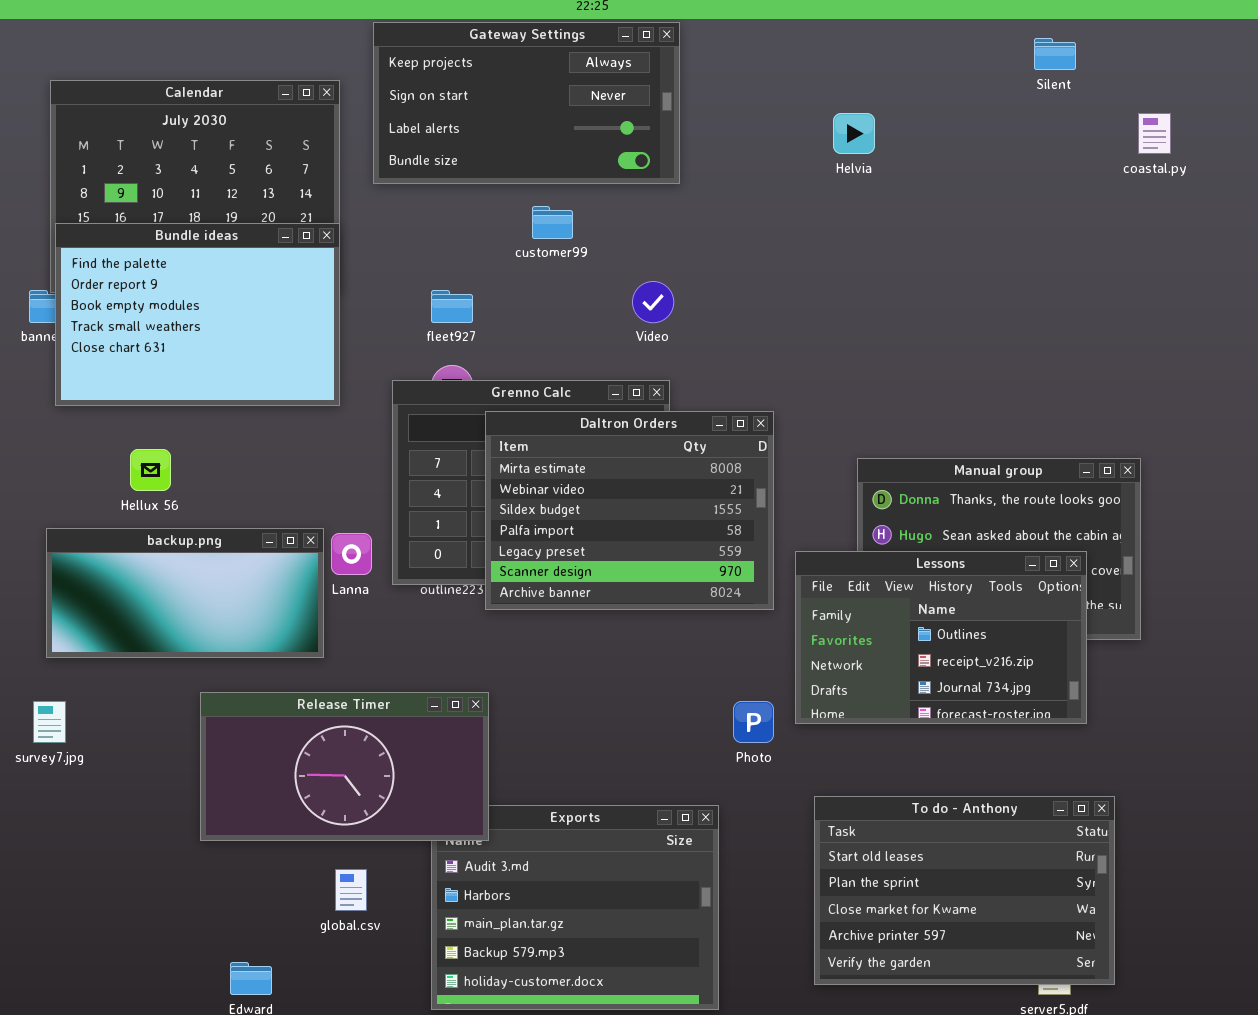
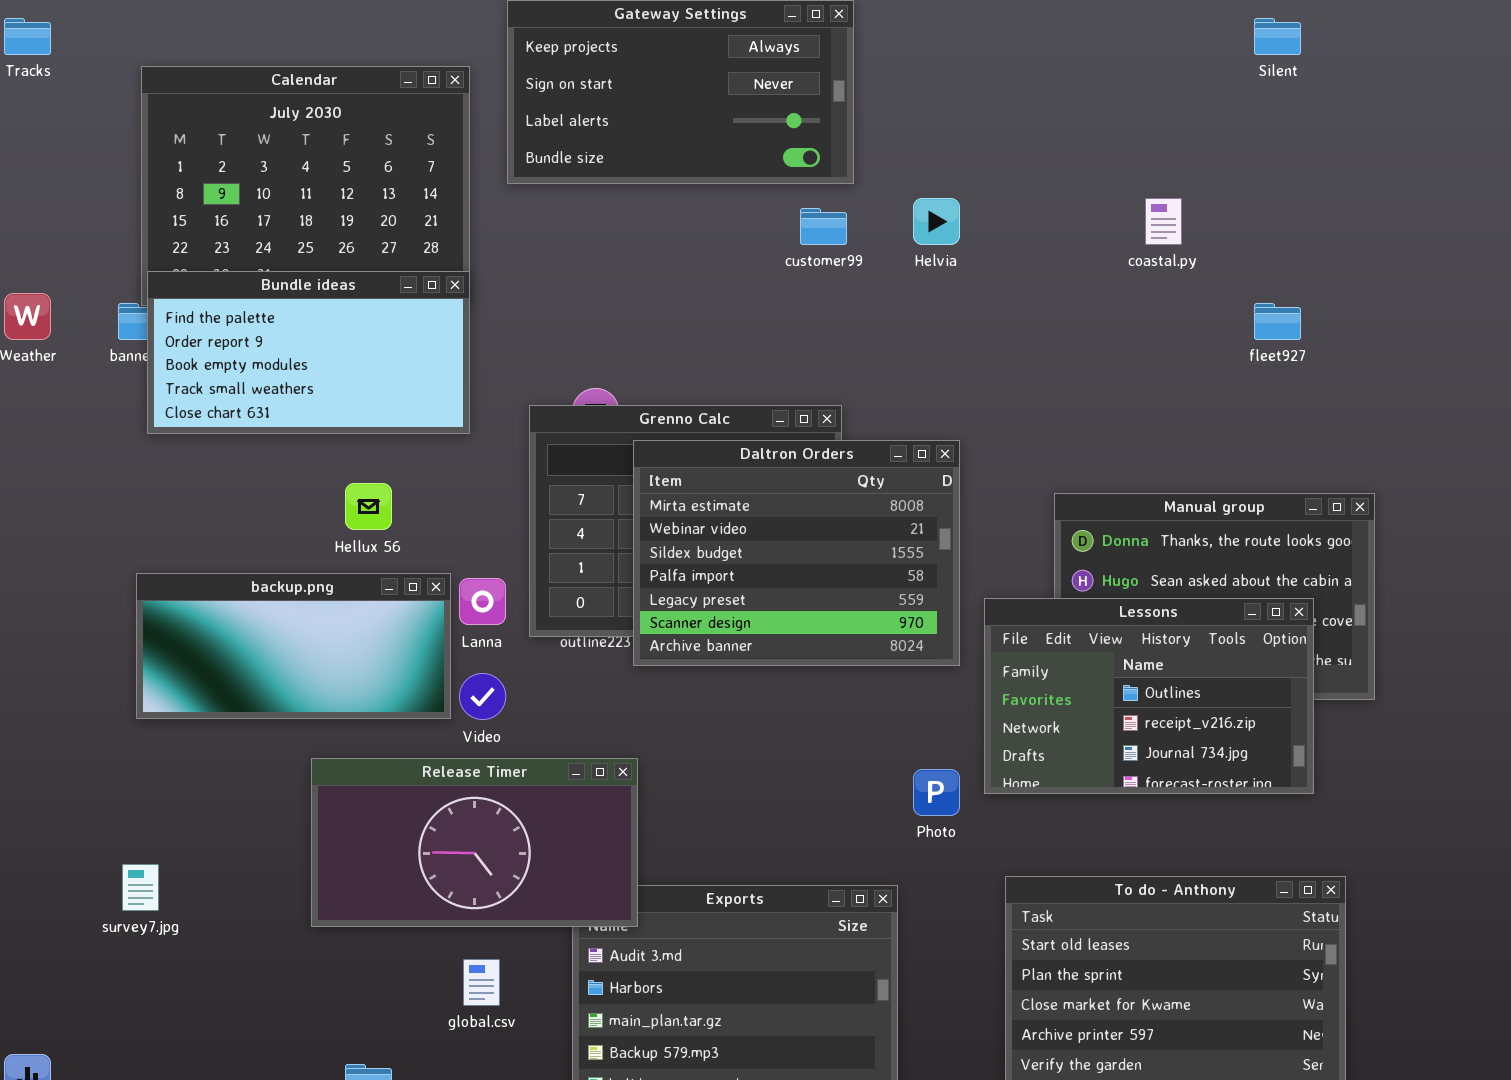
Helvia: [833,113,875,154] -> [913,198,960,245], moved
coastal.py: [1138,113,1171,154] -> [1145,198,1182,245], moved
customer99: [532,206,573,239] -> [800,208,847,245], moved
Bundle ideas: [55,223,340,406] -> [147,271,470,434], resized
Video: [632,281,674,323] -> [459,673,506,720], moved
fleet927: [431,290,473,323] -> [1254,303,1301,340], moved
Hellux 56: [130,449,171,491] -> [345,483,392,530], moved
survey7.jpg: [33,701,66,743] -> [122,864,159,911], moved

